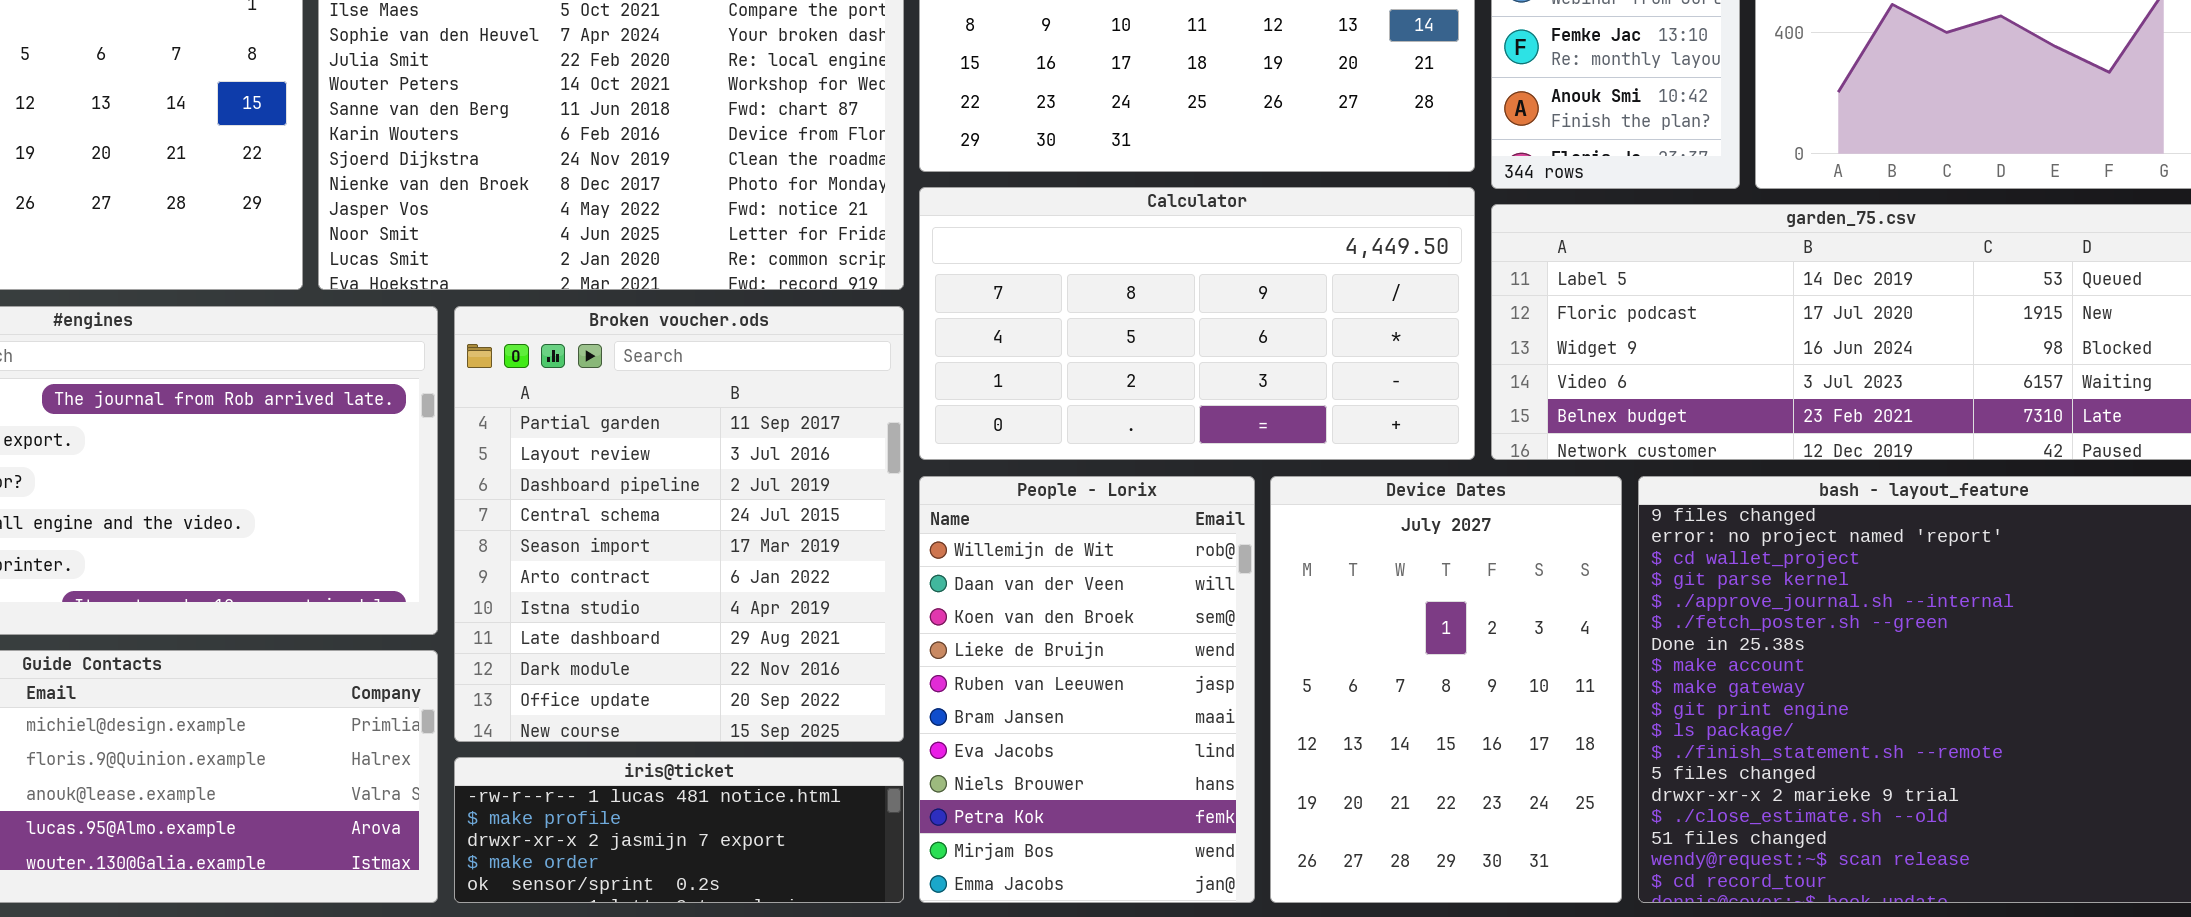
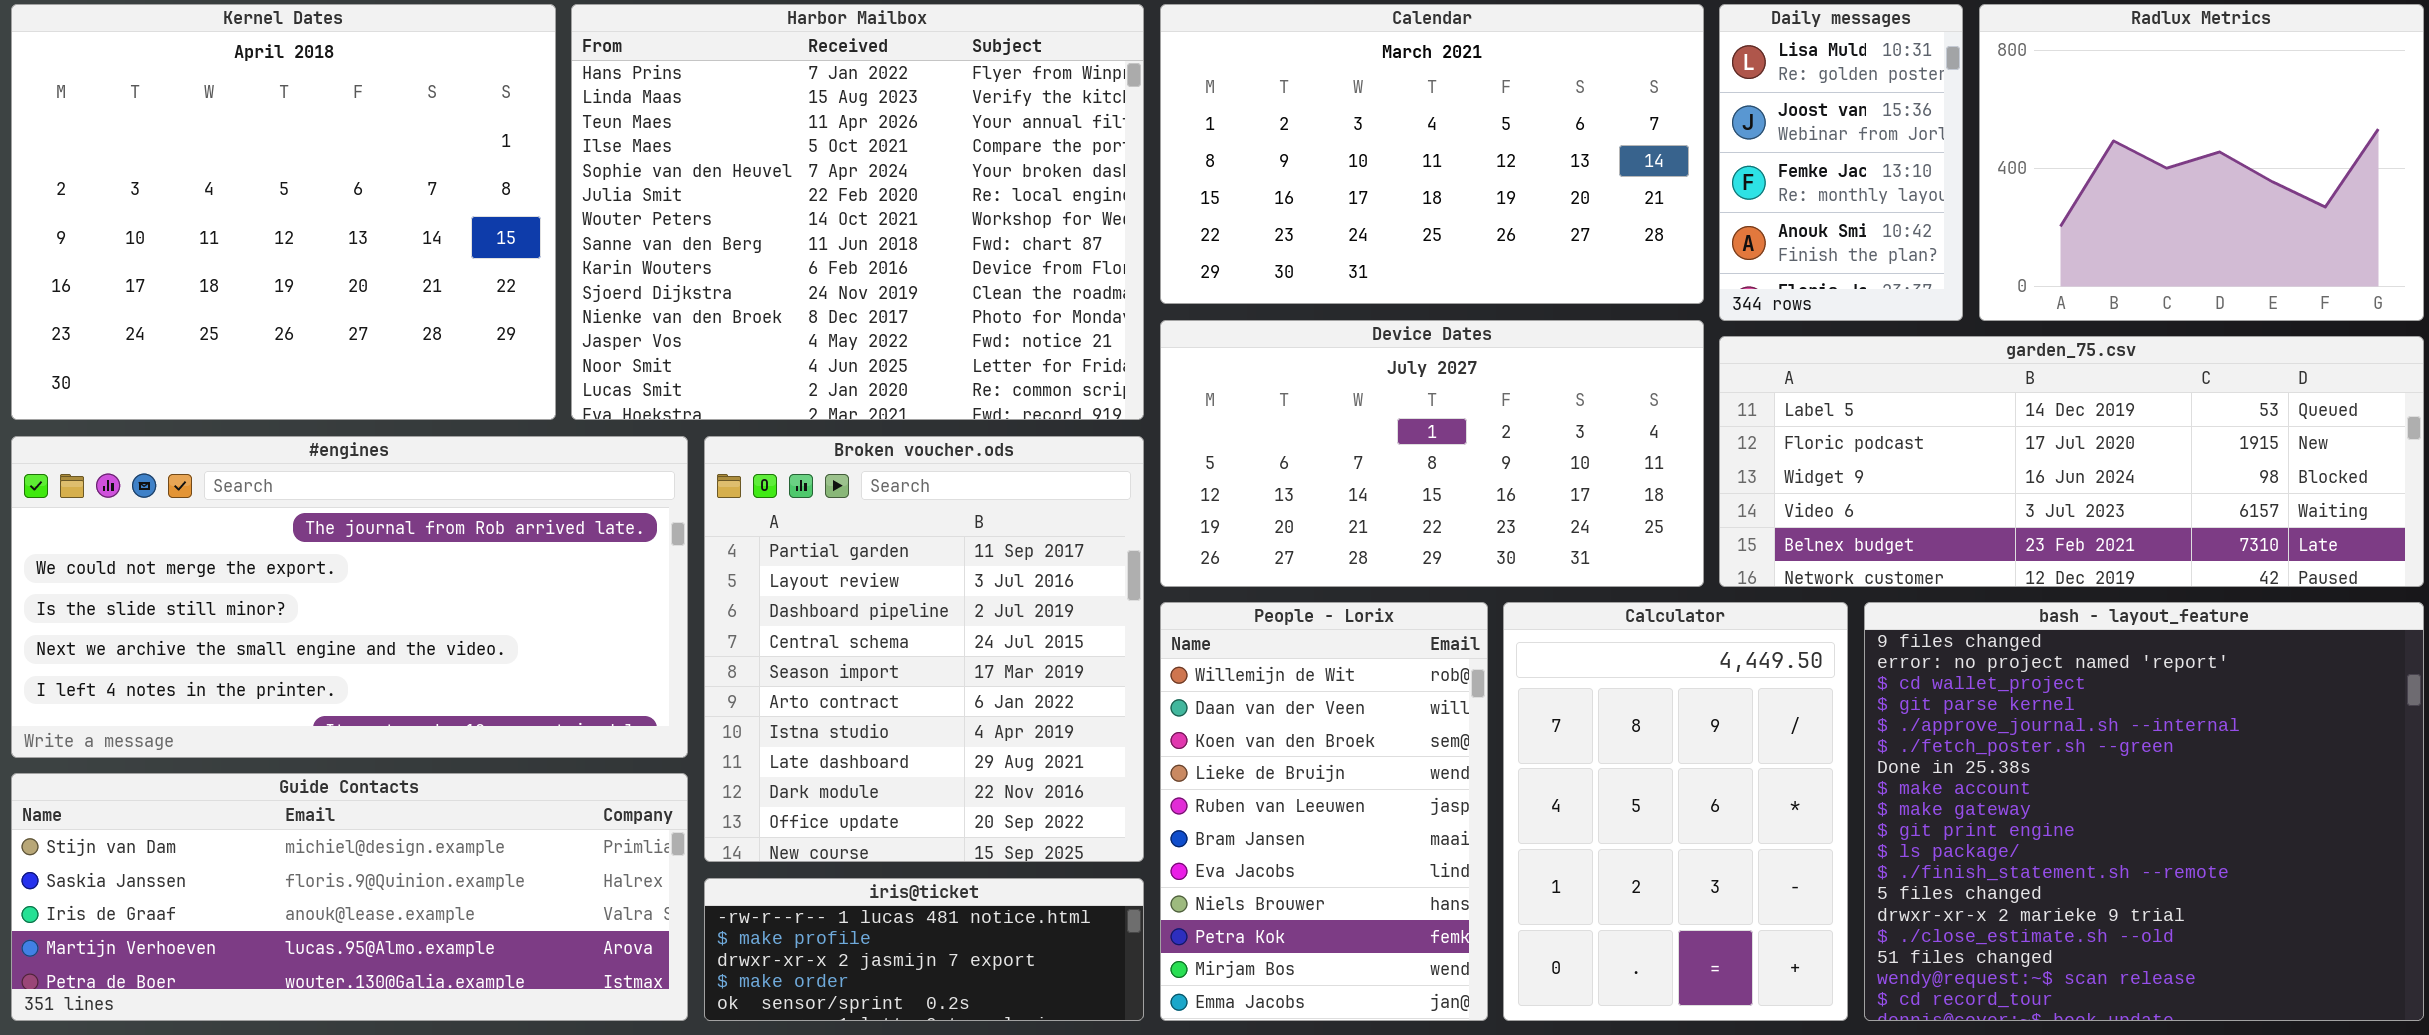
Calculator: [919,187,1475,460] -> [1503,602,1848,1021], moved, resized
Device Dates: [1270,476,1622,903] -> [1160,320,1704,587], moved, resized

